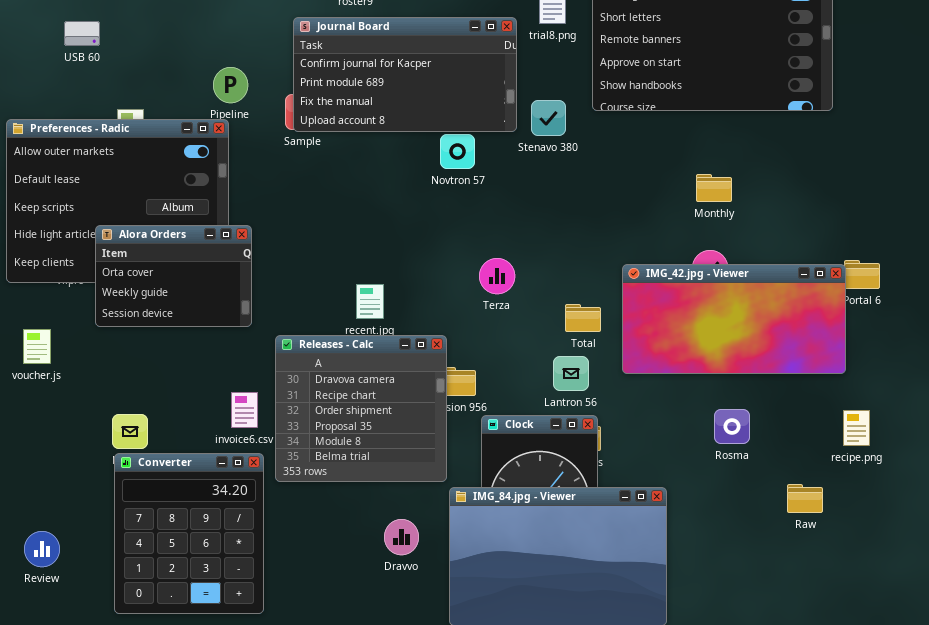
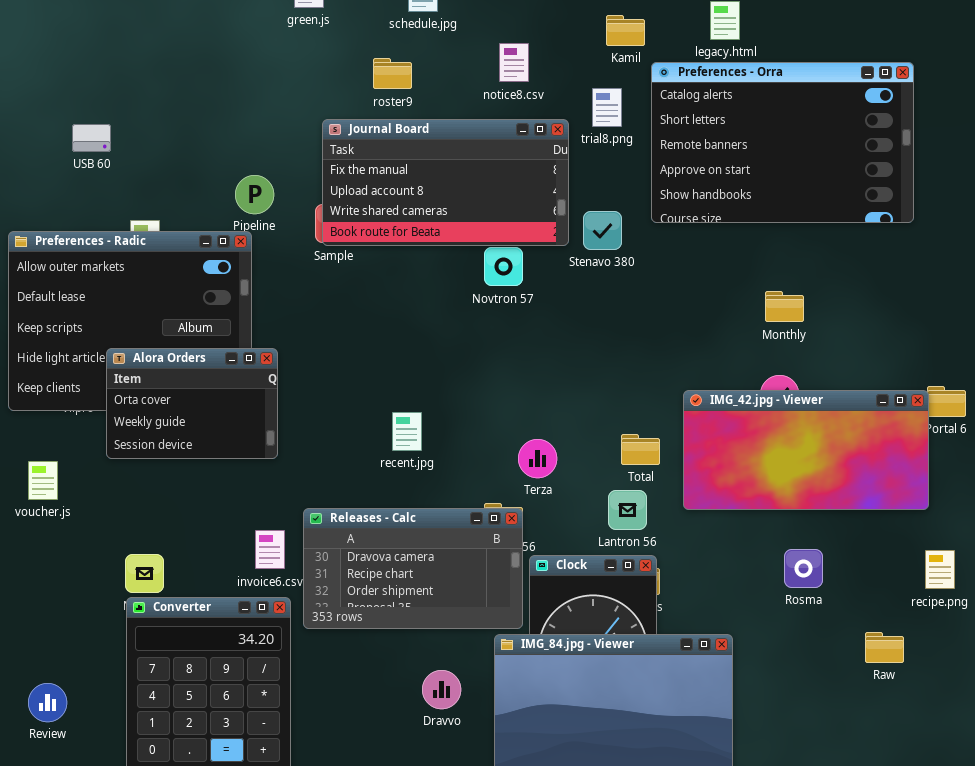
Journal Board: [293,17,517,132] -> [322,119,569,246], scrolled down 2 rows
Terza: [479,258,515,294] -> [518,439,557,478], moved
Releases - Calc: [275,335,447,482] -> [303,508,523,629], resized

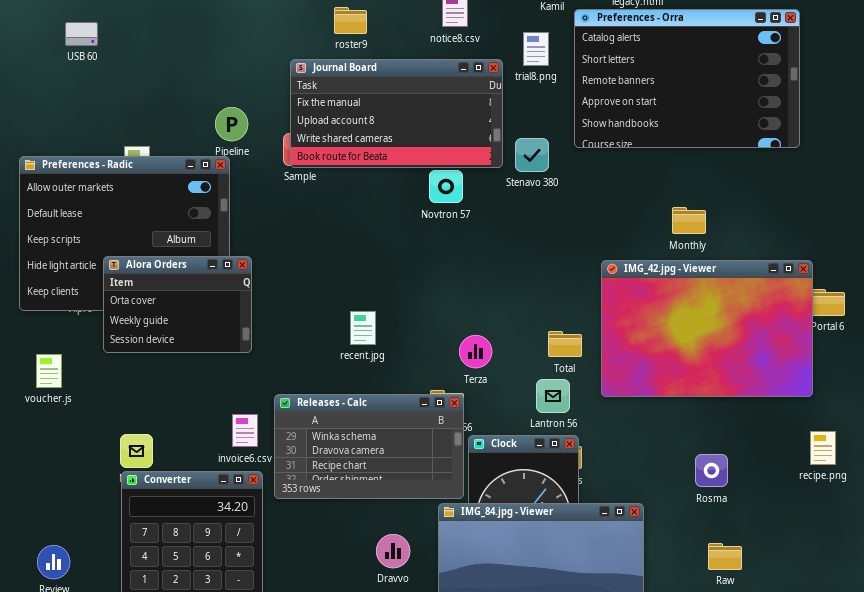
USB 60: [72,124,111,152] -> [65,22,98,46], moved
IMG_42.jpg - Viewer: [683,390,929,510] -> [601,260,813,397], resized
Releases - Calc: [303,508,523,629] -> [274,394,464,499], scrolled up 1 row
Rosma: [784,549,823,588] -> [695,454,728,487], moved
Raw: [865,632,904,663] -> [708,543,742,570], moved

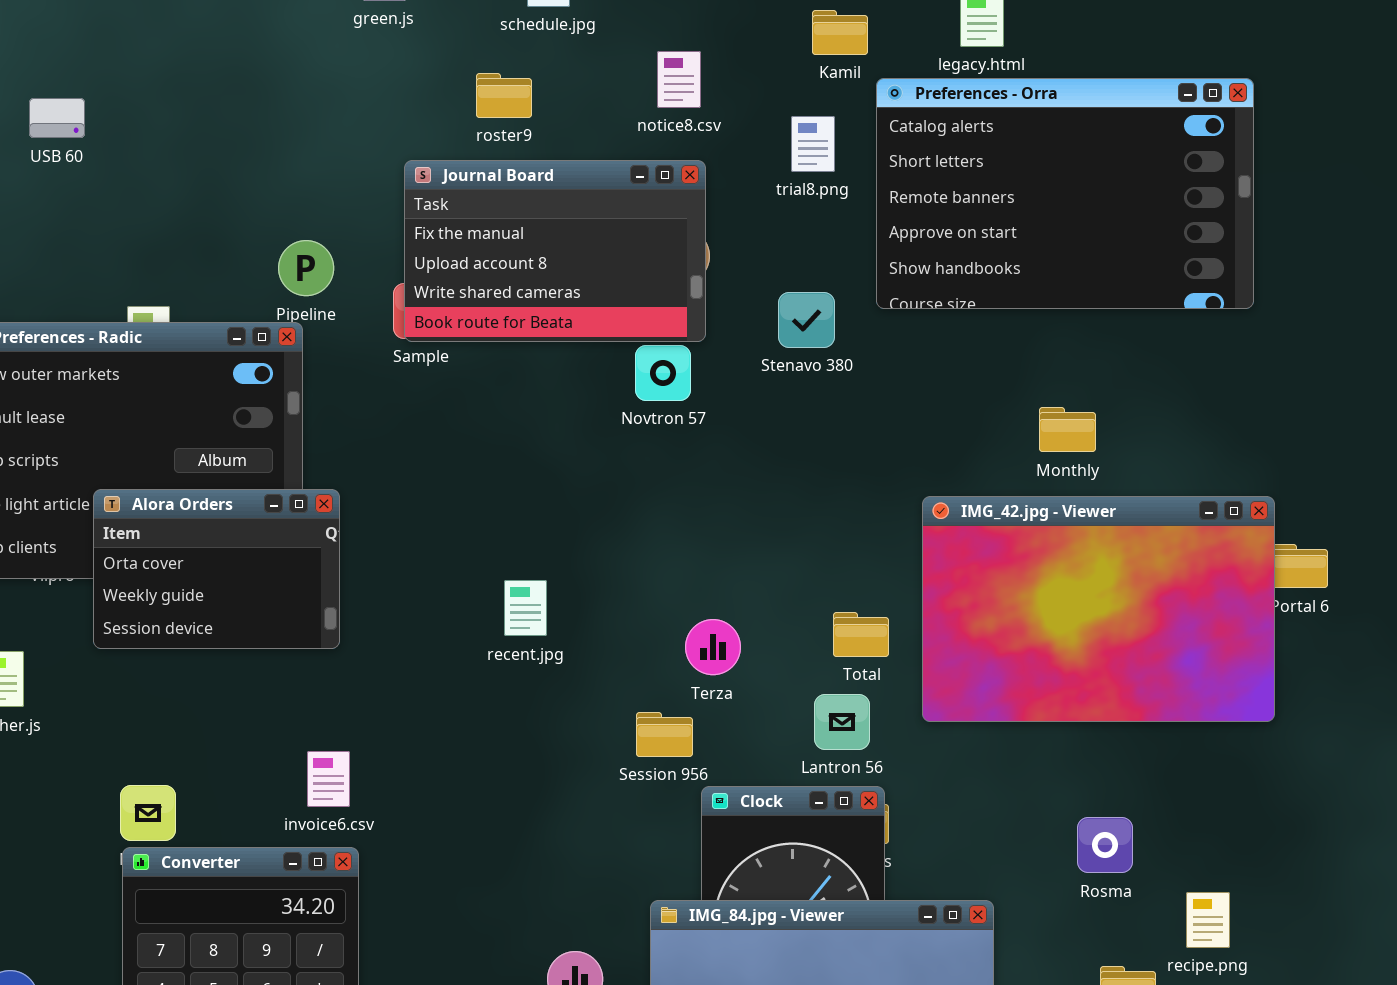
Journal Board: [290,59,503,168] -> [404,160,706,342], resized
Releases - Calc: [274,394,464,499] -> none, closed
recipe.png: [810,431,836,465] -> [1186,892,1230,948], moved

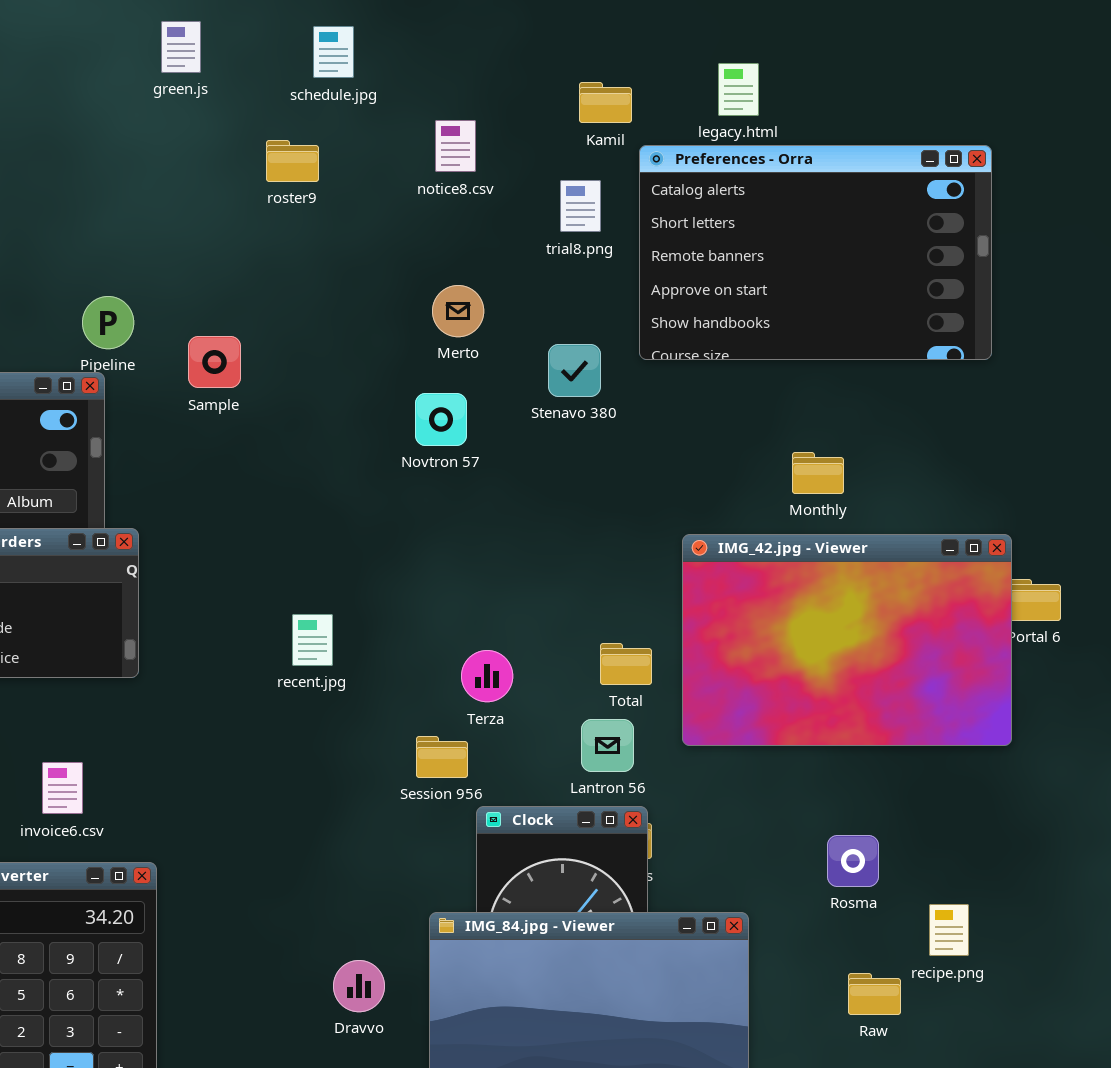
Journal Board: [404,160,706,342] -> none, closed
invoice6.csv: [307,751,350,807] -> [42,762,83,814], moved

